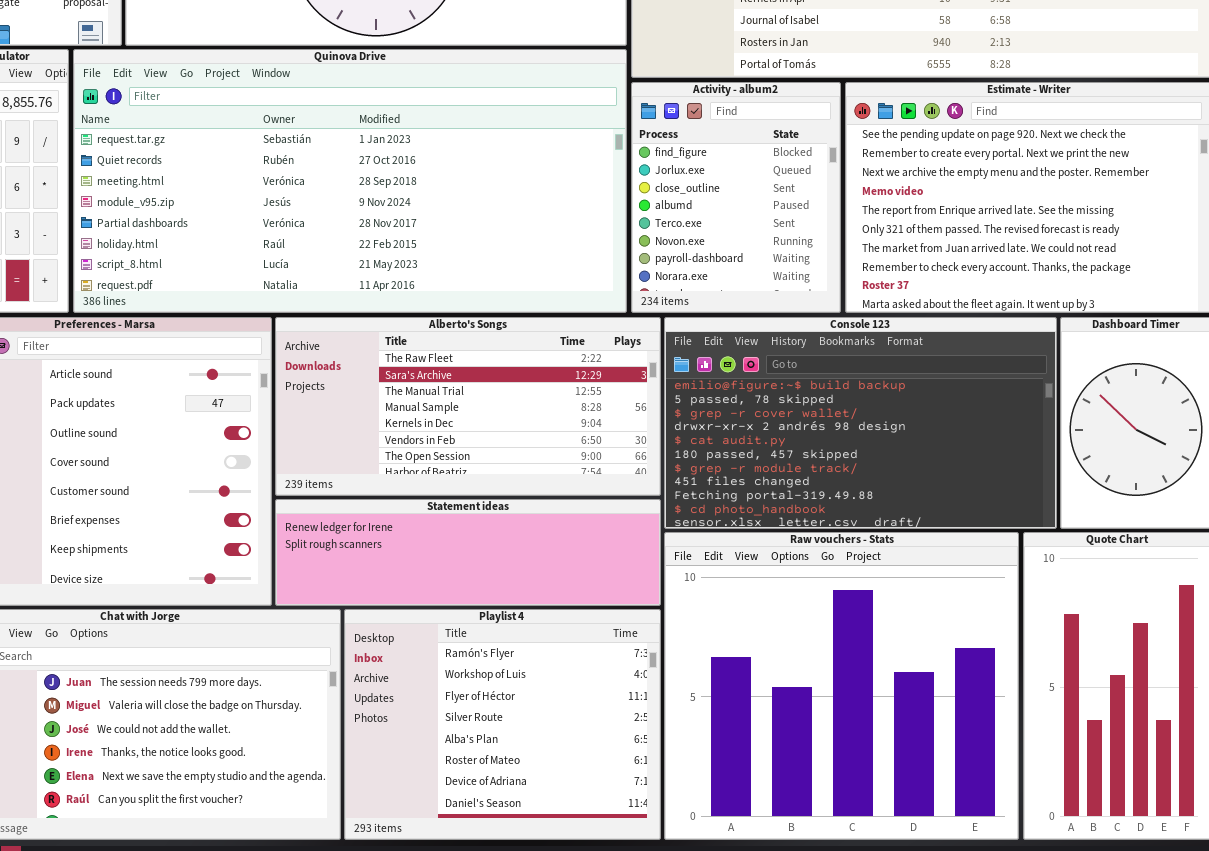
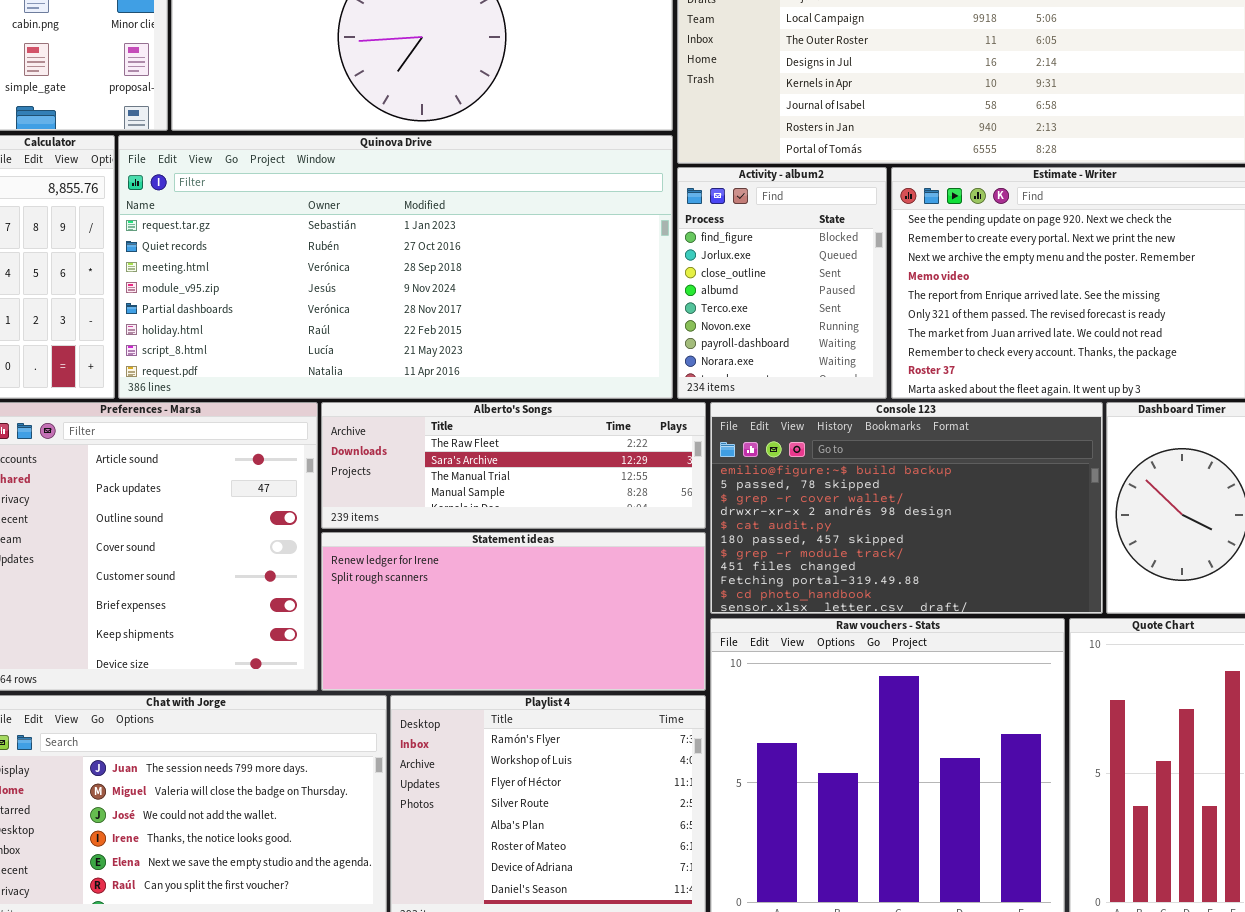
Alberto's Songs: [275,317,661,496] -> [321,402,706,529], resized
Statement ideas: [275,499,661,606] -> [321,532,706,691], resized

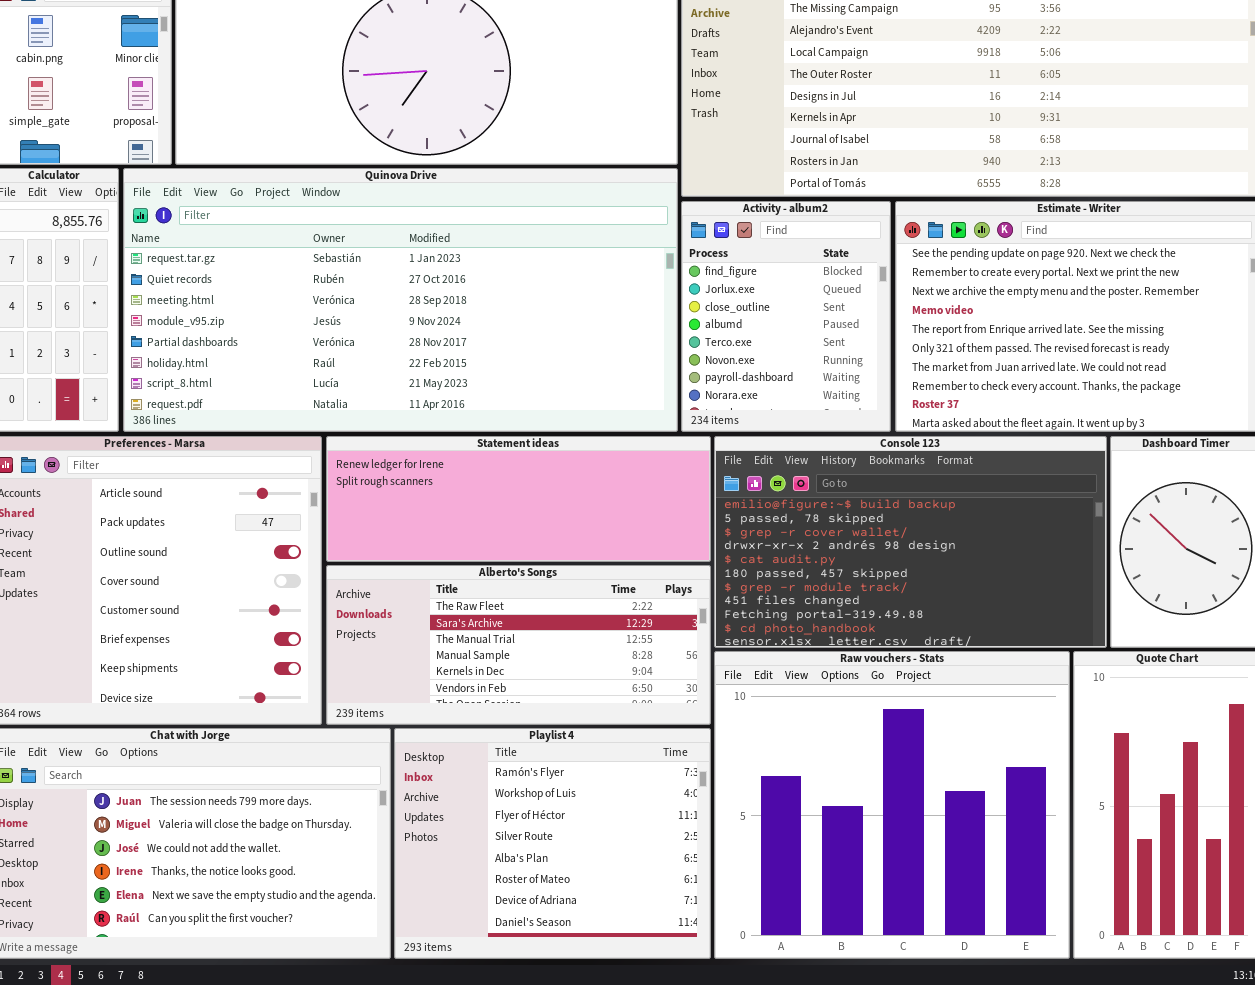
Alberto's Songs: [321,402,706,529] -> [326,565,711,725], moved, resized
Statement ideas: [321,532,706,691] -> [326,436,711,562], moved, resized

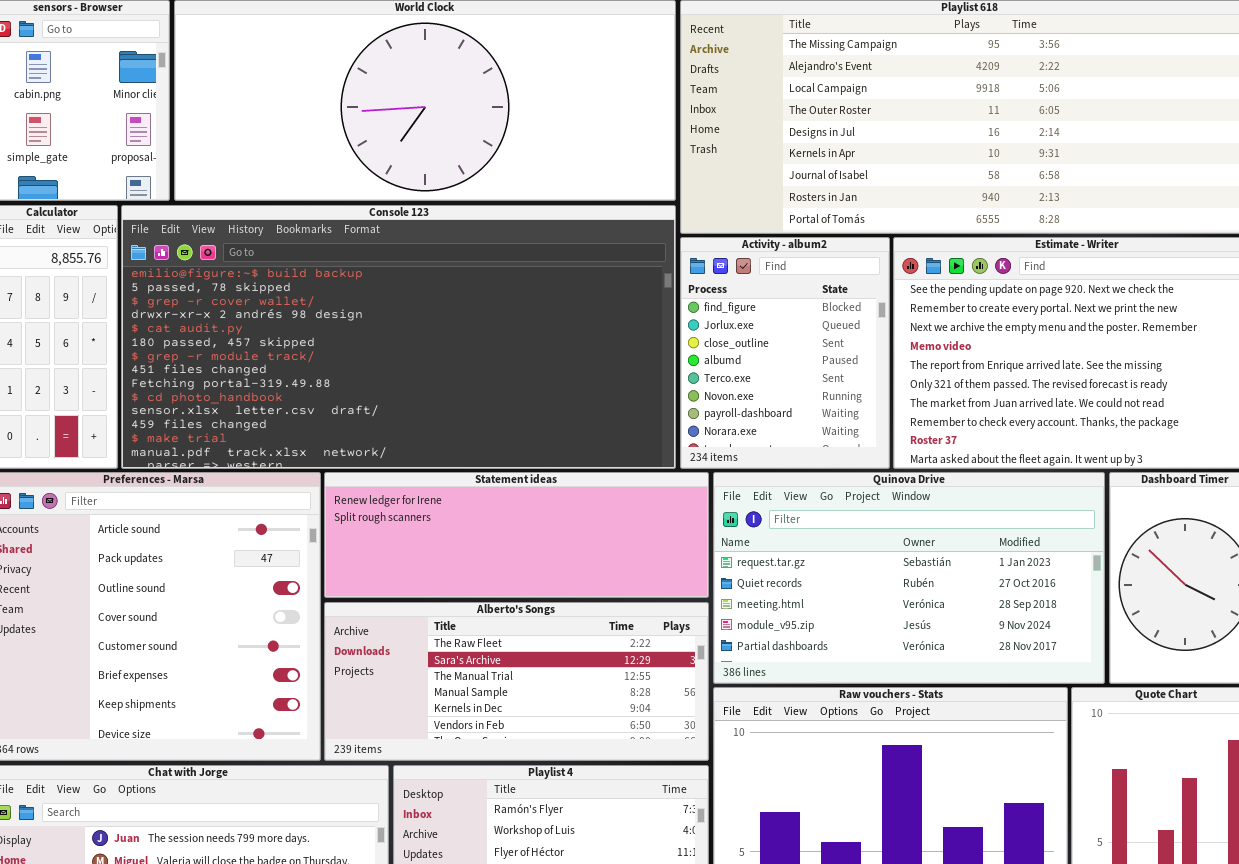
Quinova Drive: [123,168,678,432] -> [713,472,1105,684], moved, resized
Console 123: [714,436,1107,648] -> [121,205,676,469], moved, resized

